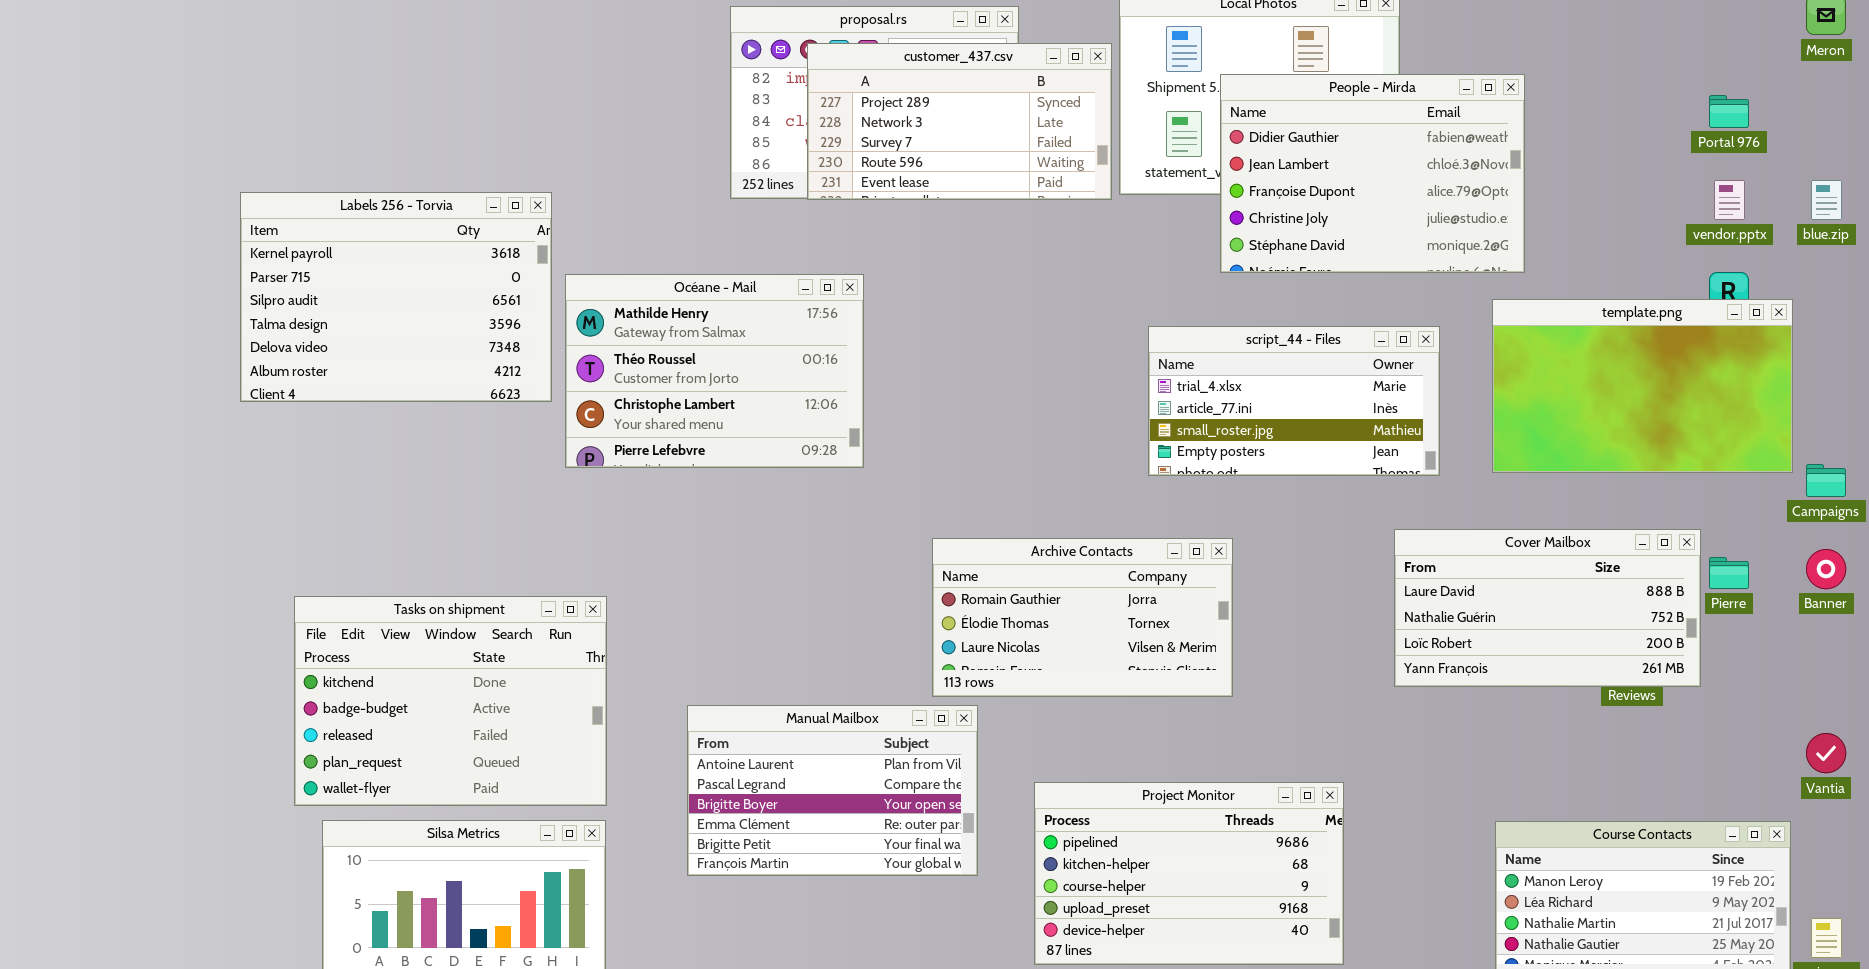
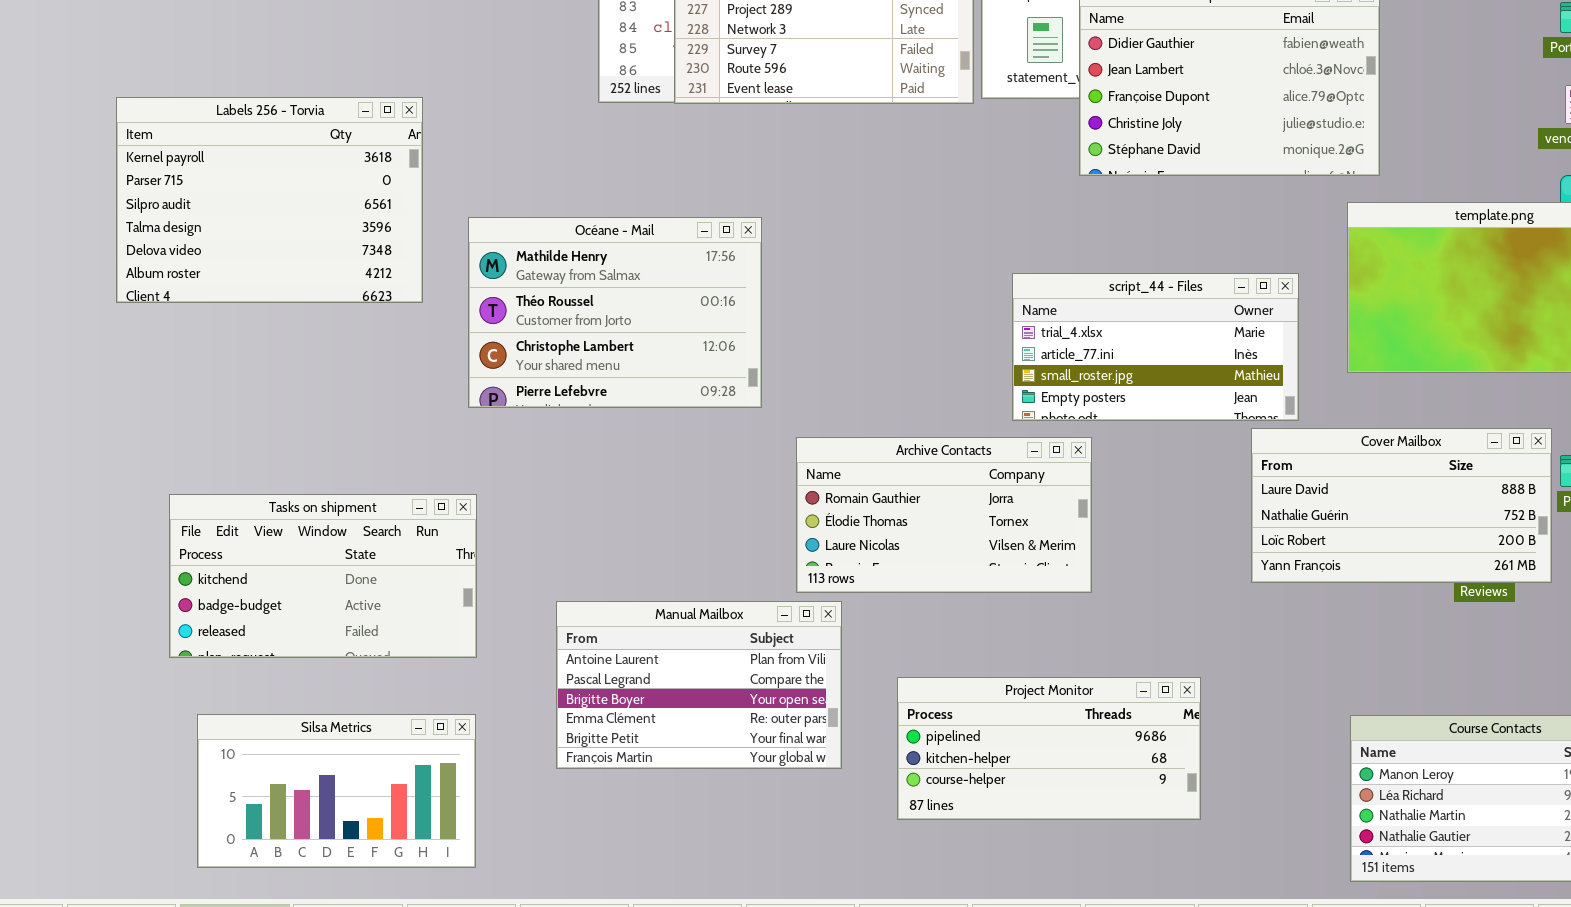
Océane - Mail: [565,274,864,468] -> [468,217,762,408], moved
script_44 - Files: [1148,326,1440,476] -> [1012,273,1299,421], moved
Tasks on shipment: [294,596,607,806] -> [169,494,477,658], resized
Project Monitor: [1034,782,1344,965] -> [897,677,1201,820], resized

